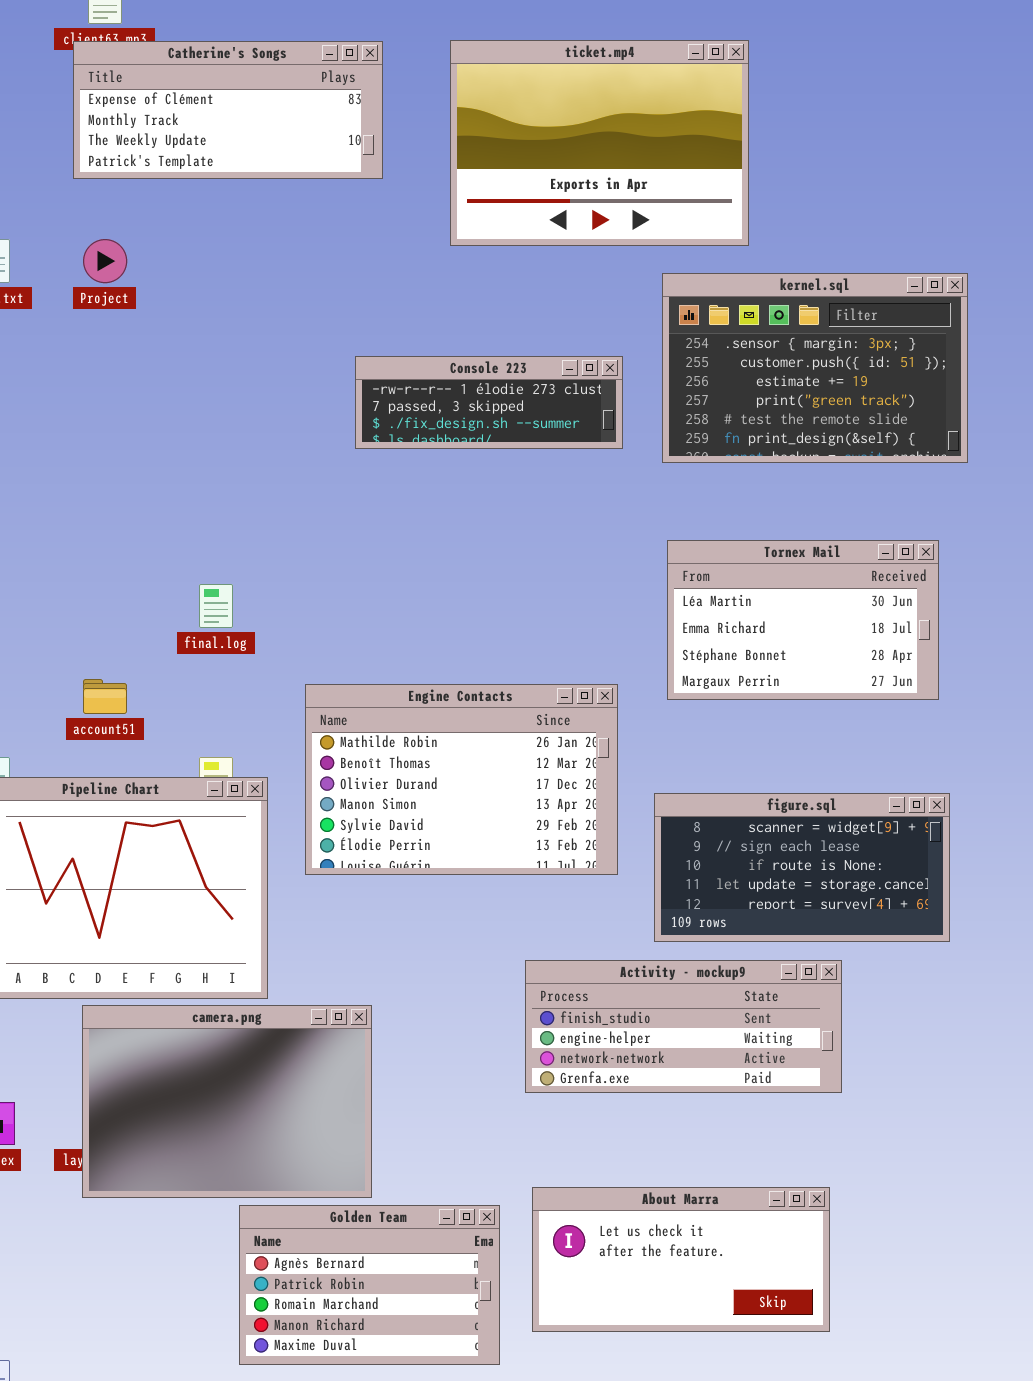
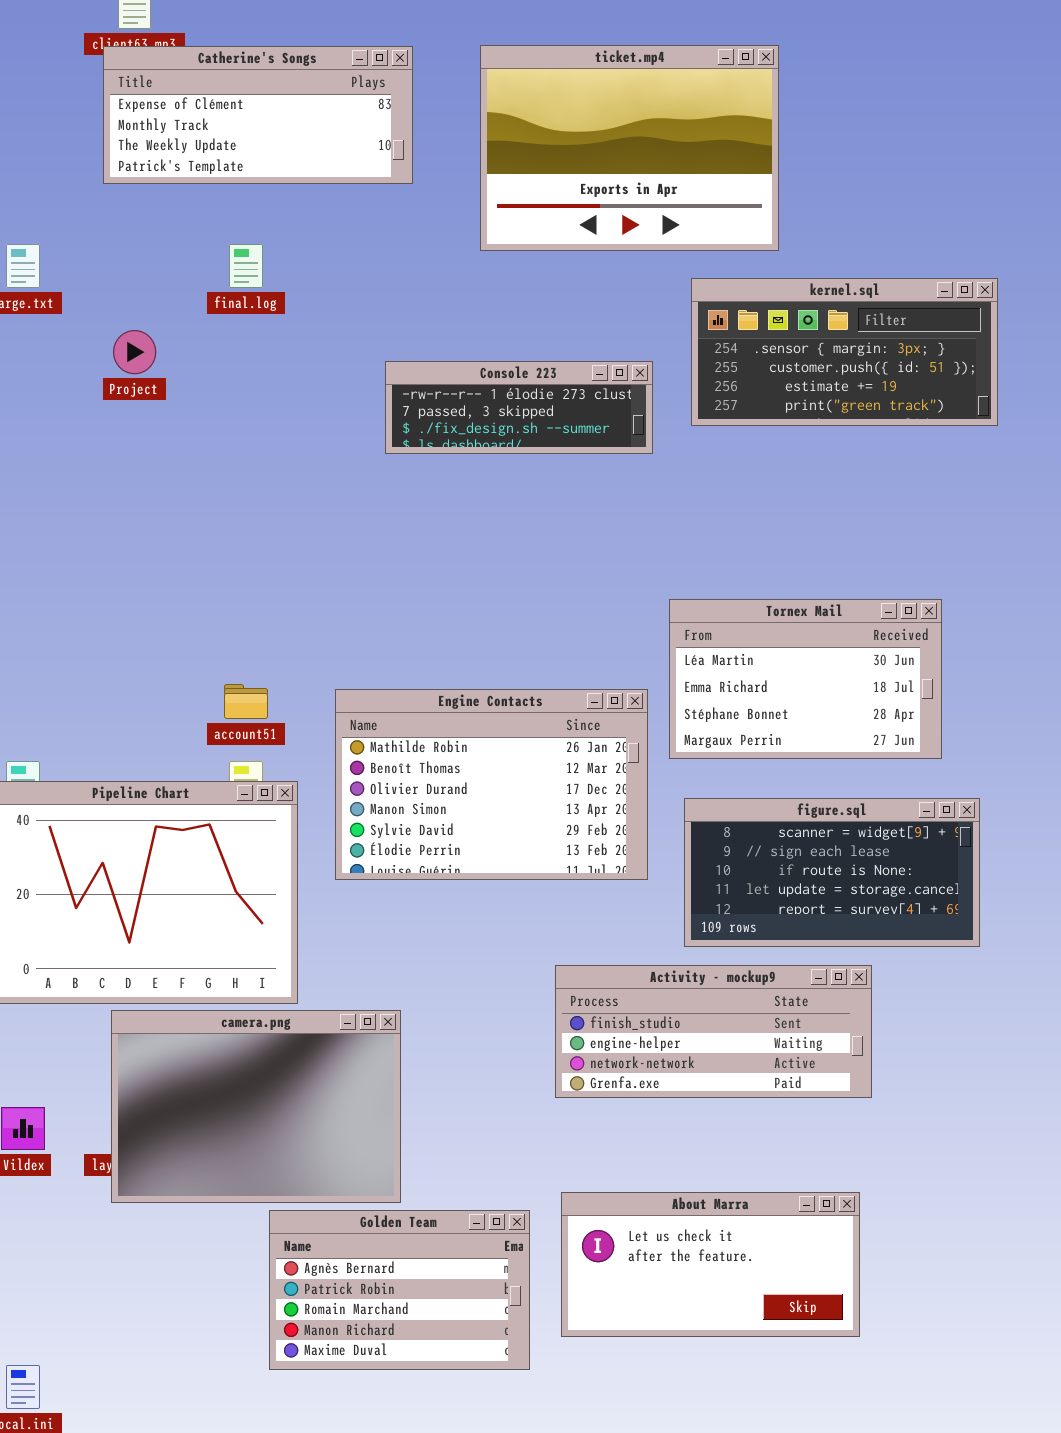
Project: [83,239,127,283] -> [113,330,156,374], moved
kernel.sql: [662,273,968,463] -> [691,278,998,426], resized
Tornex Mail: [667,540,939,700] -> [669,599,942,759], moved
final.log: [199,584,233,628] -> [229,244,263,288], moved
account51: [83,679,127,714] -> [224,684,268,719], moved

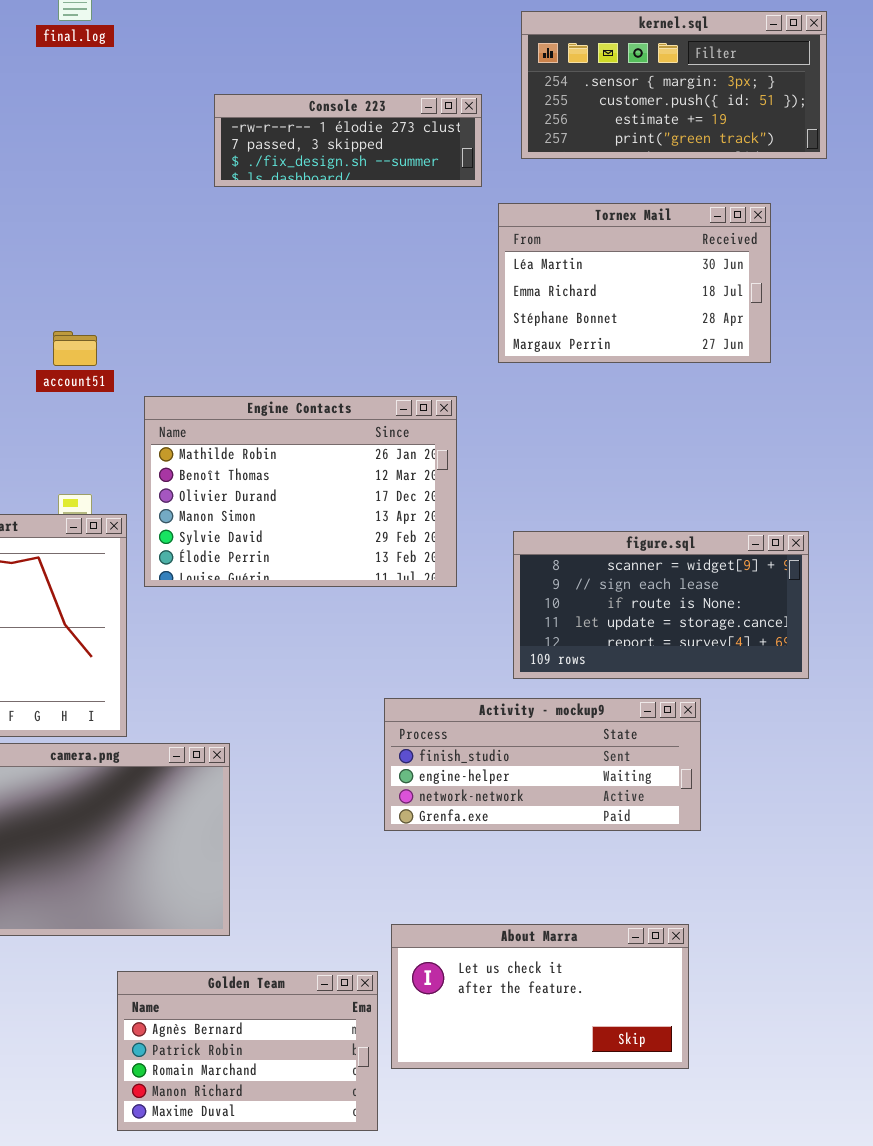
Tornex Mail: [669,599,942,759] -> [498,203,771,363], moved
account51: [224,684,268,719] -> [53,331,97,366], moved
Engine Contacts: [335,689,648,880] -> [144,396,457,587], moved
Golden Team: [269,1210,530,1370] -> [117,971,378,1131], moved

